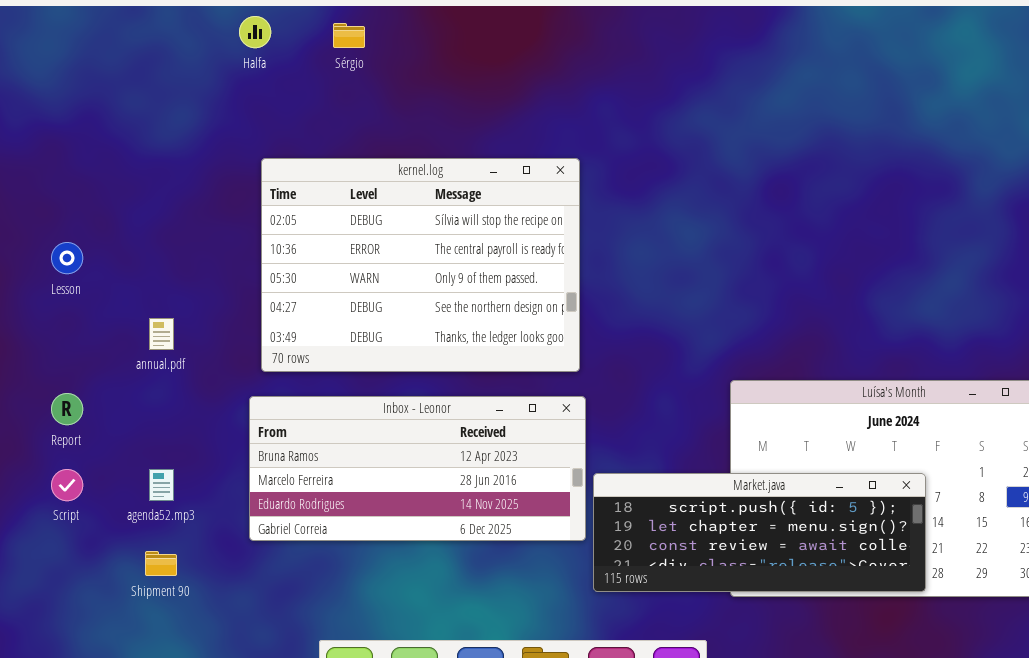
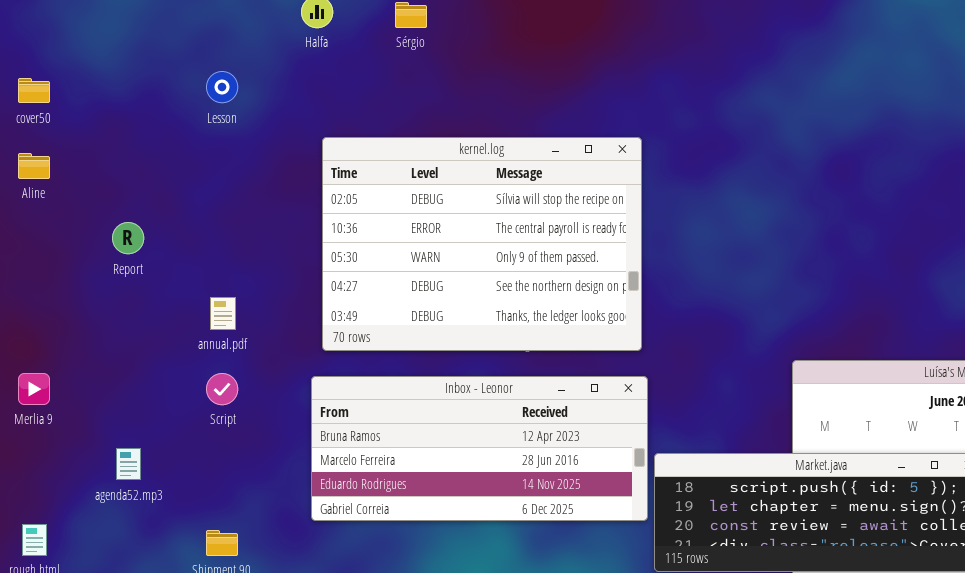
Lesson: [51,242,83,274] -> [206,71,238,103], moved
Report: [51,393,83,425] -> [112,222,144,254], moved
Script: [51,469,83,501] -> [206,373,238,405], moved
agenda52.mp3: [149,469,174,501] -> [116,448,141,480], moved

